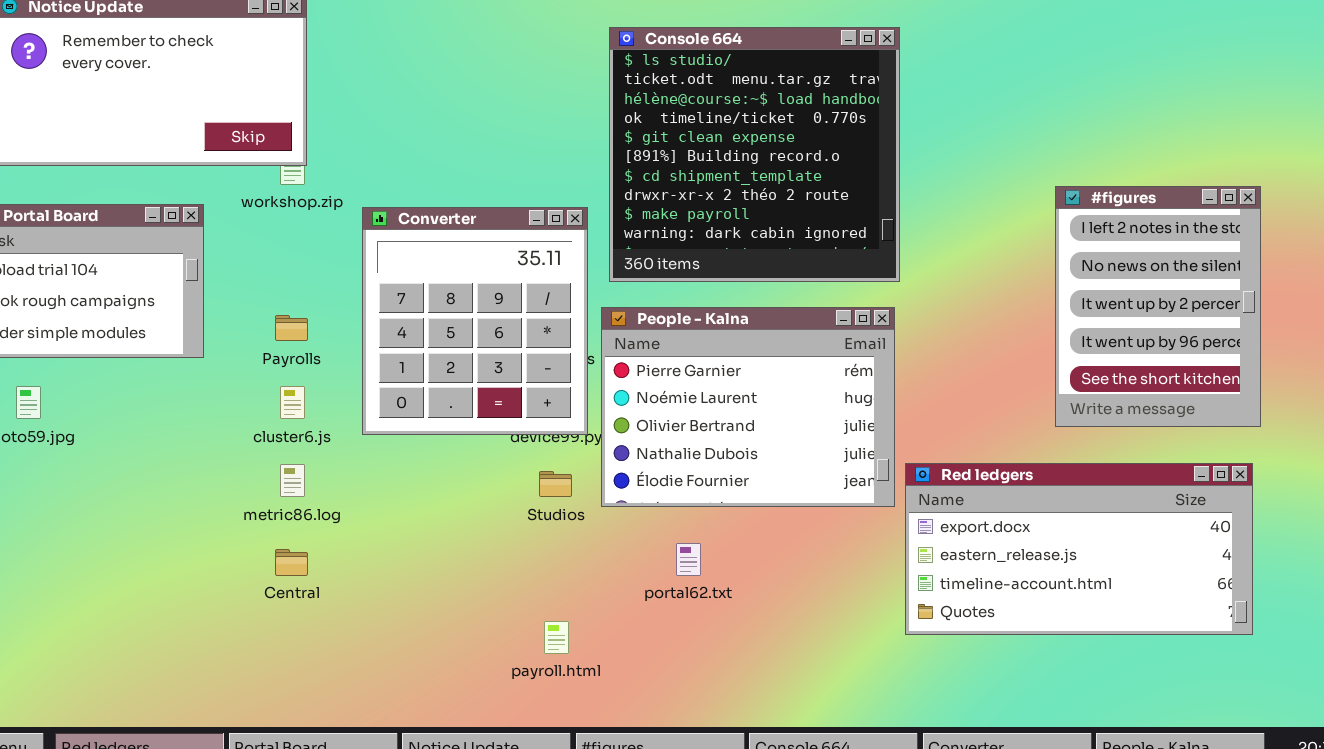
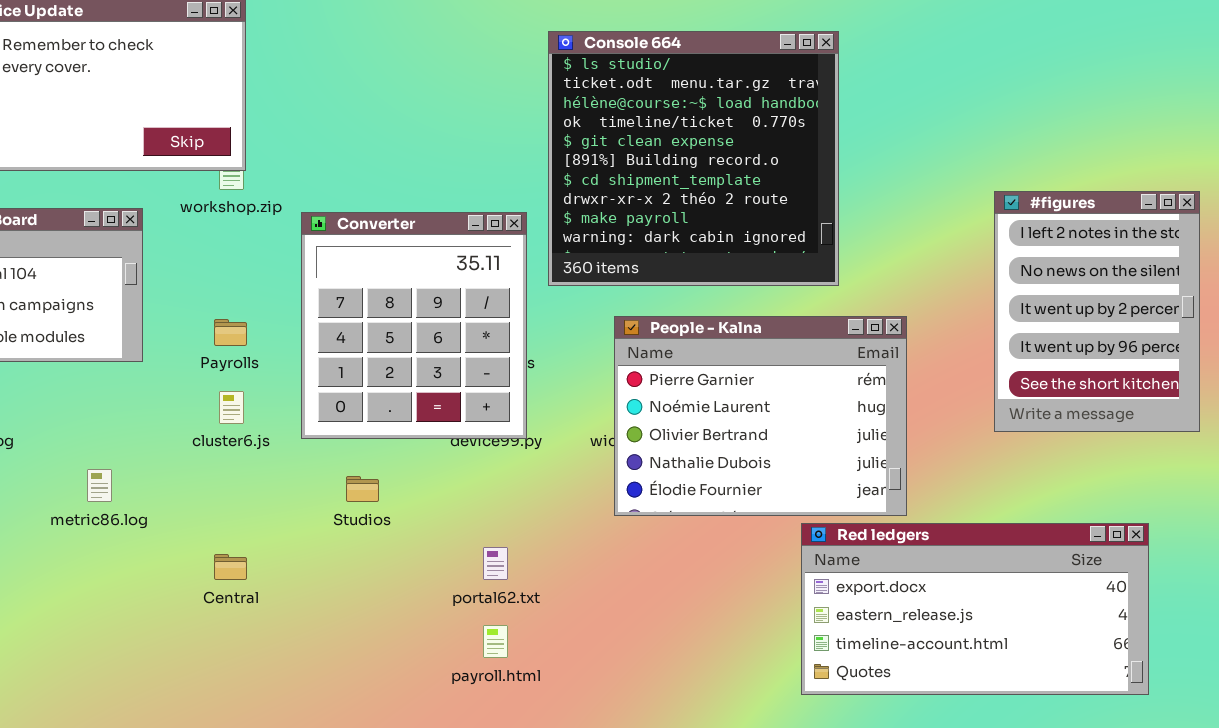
People - Kalna: [601,307,895,507] -> [614,316,907,516], moved
Red ledgers: [905,463,1253,635] -> [801,523,1149,695], moved
metric86.log: [280,464,305,497] -> [87,469,112,502], moved
Studios: [539,471,572,497] -> [346,476,379,502], moved
portal62.txt: [676,543,701,576] -> [483,547,508,580], moved

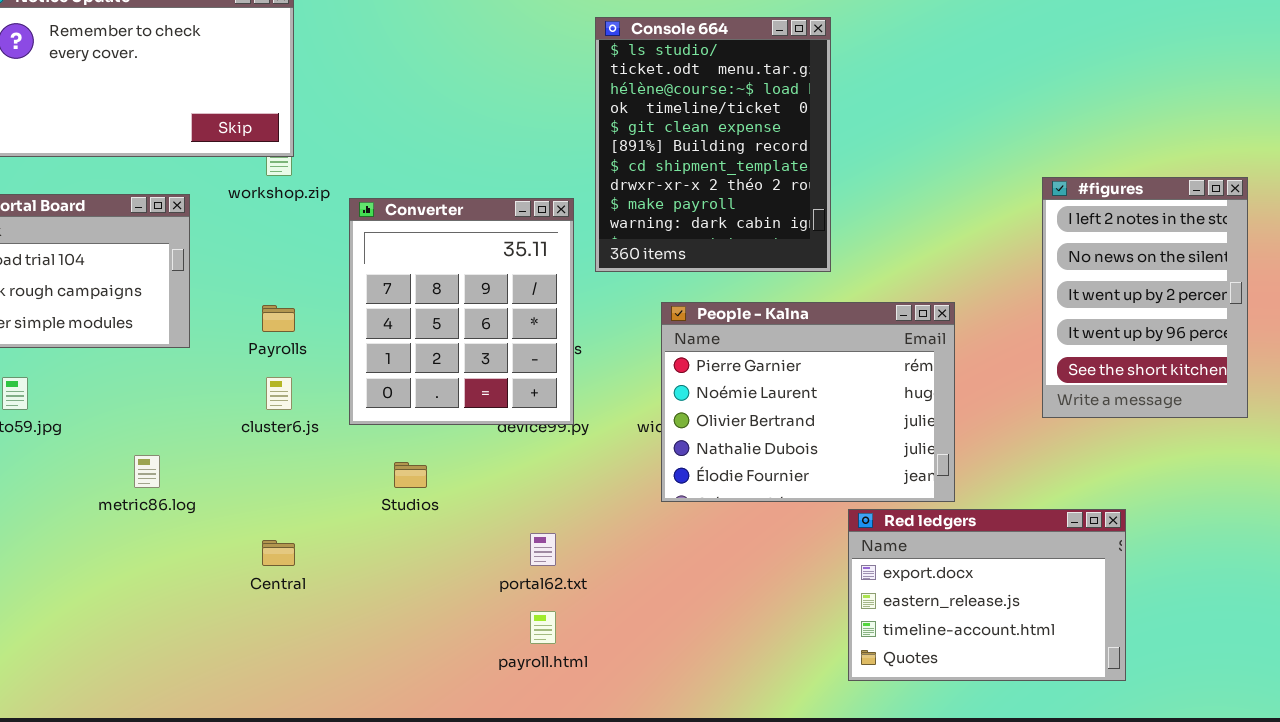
Console 664: [548,31,839,286] -> [595,17,831,272], resized
Red ledgers: [801,523,1149,695] -> [848,509,1126,681], resized

